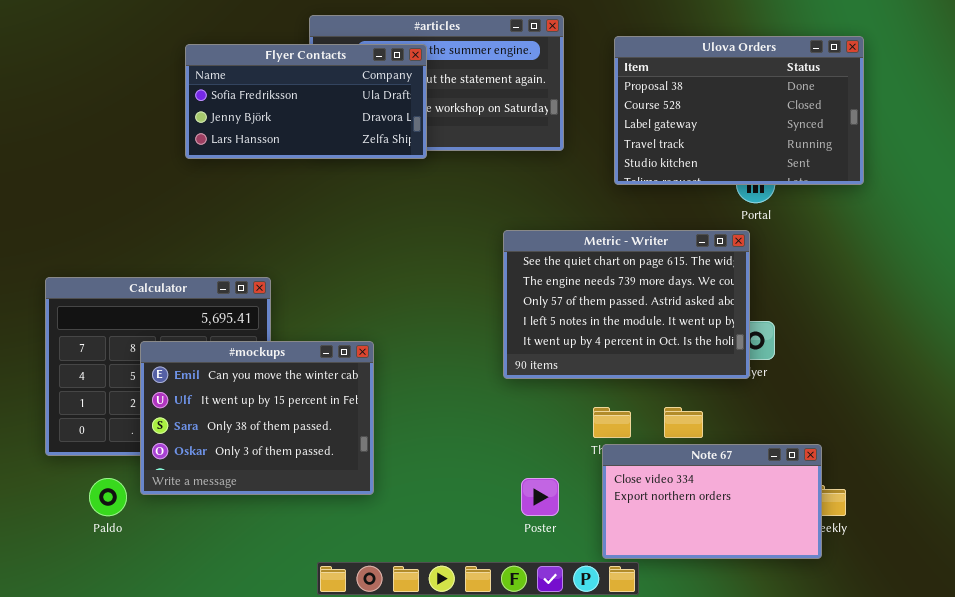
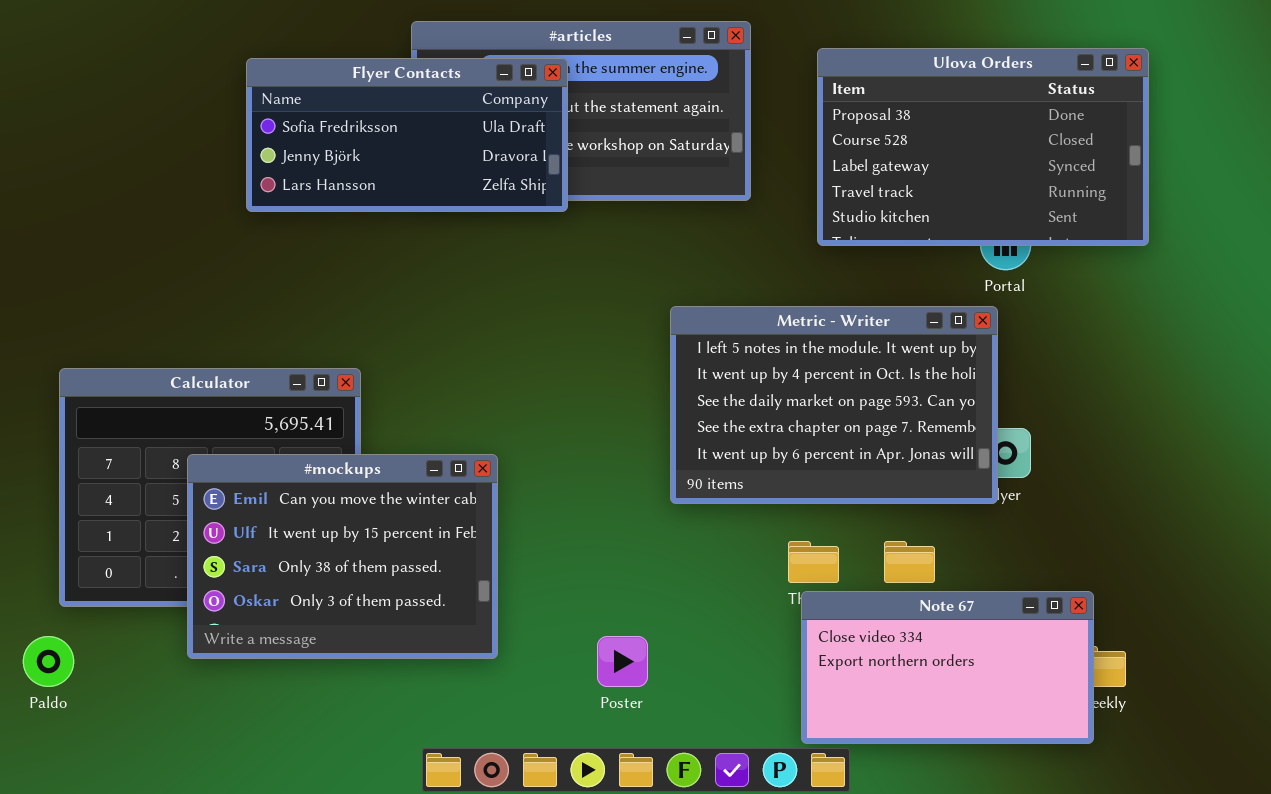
Metric - Writer: [503,230,750,379] -> [670,306,998,504], scrolled down 3 rows
Paldo: [89,478,127,516] -> [23,636,74,687], moved
Poster: [521,478,559,516] -> [597,636,648,687], moved

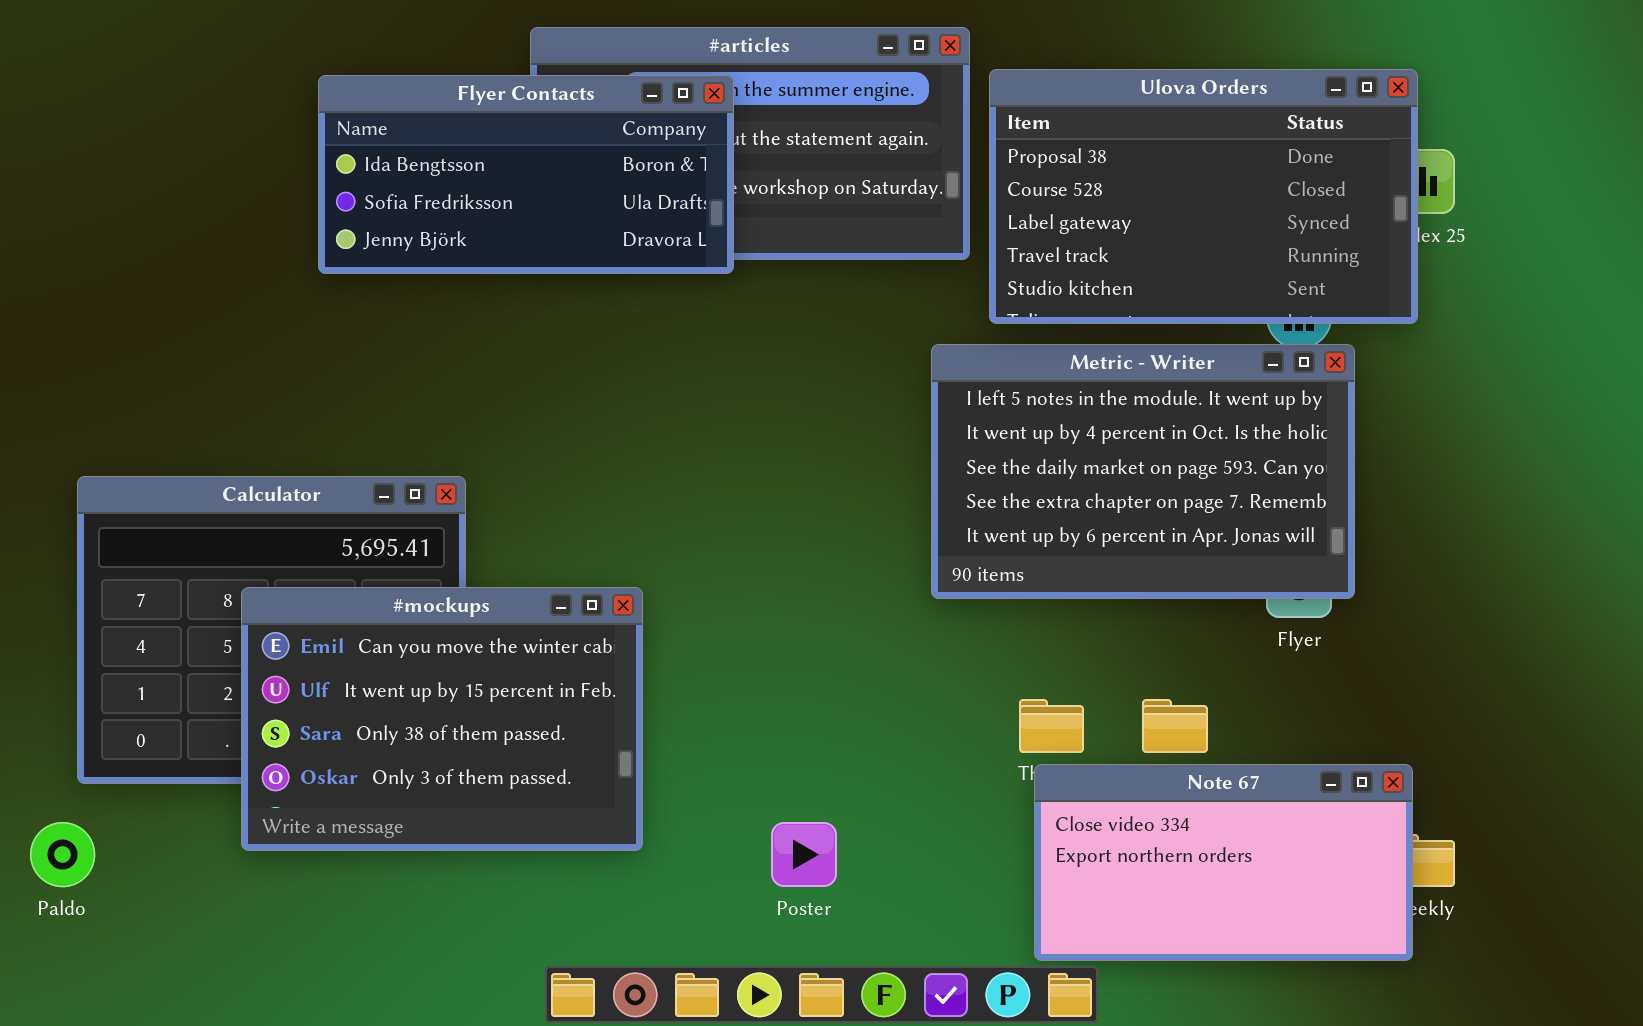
Ulova Orders: [817,48,1149,246] -> [989,69,1418,324], moved
Flyer Contacts: [246,58,568,212] -> [318,75,734,274], scrolled up 1 row
Metric - Writer: [670,306,998,504] -> [931,344,1355,599], moved

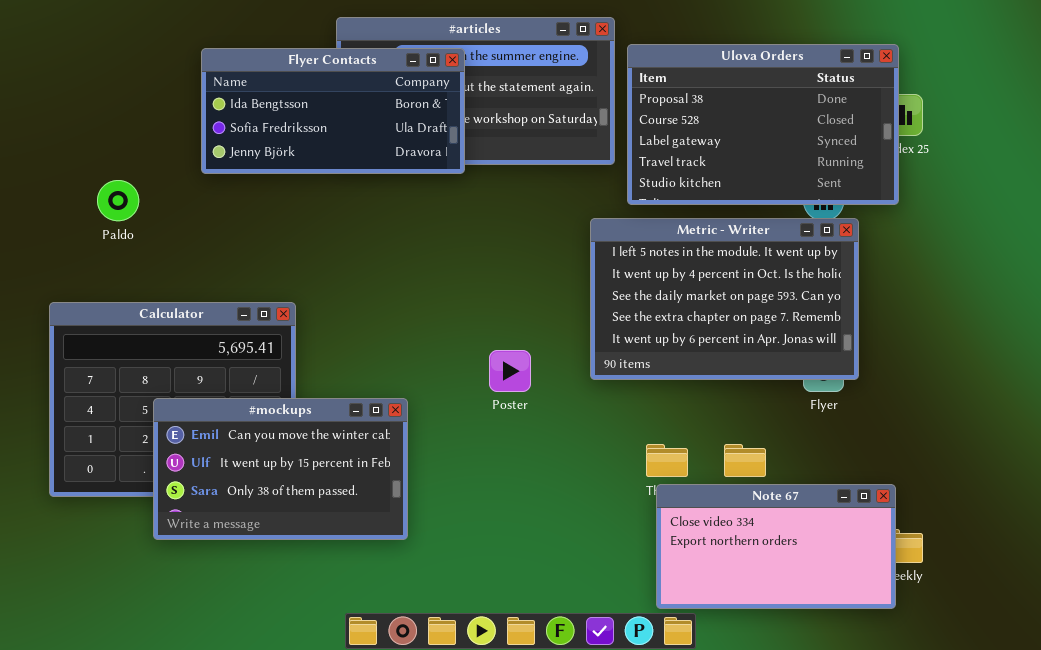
#mockups: [241,587,643,851] -> [153,398,408,540], resized
Paldo: [30,822,95,887] -> [97,180,139,221], moved
Poster: [771,822,837,887] -> [489,350,531,392], moved

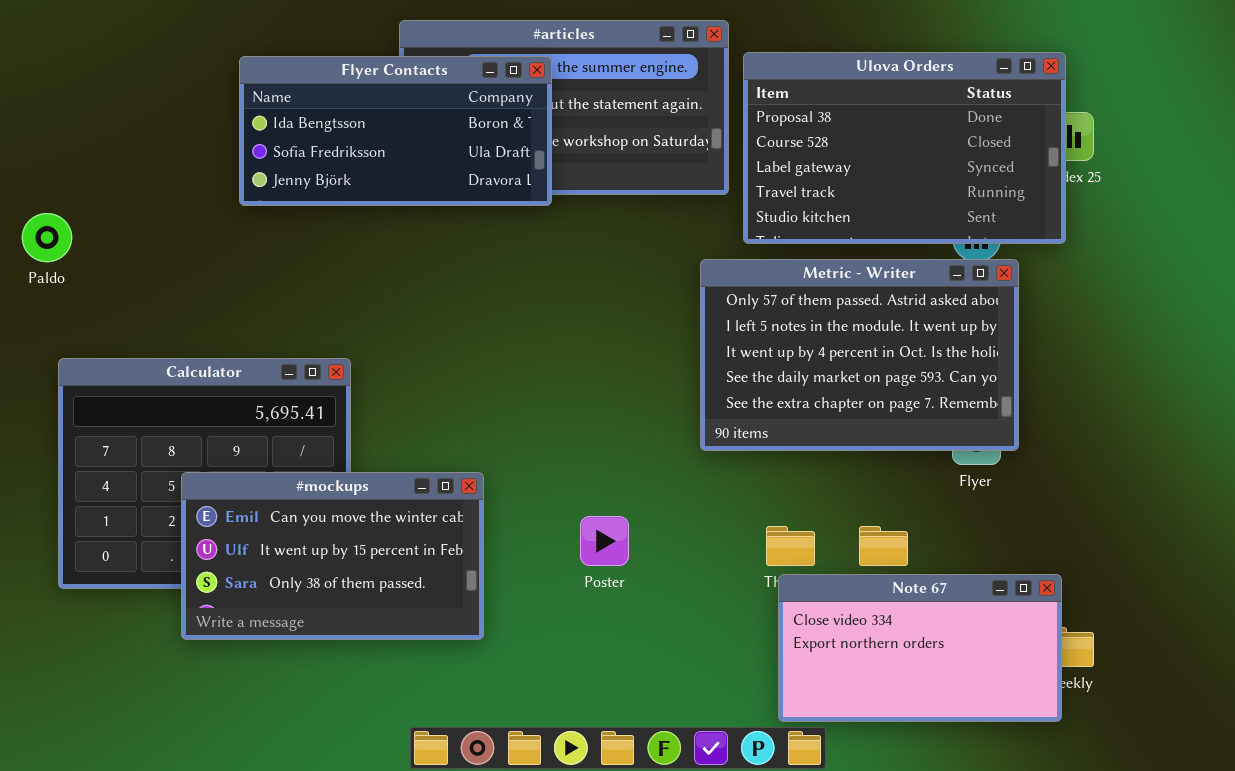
Paldo: [97,180,139,221] -> [22,213,72,262], moved
Metric - Writer: [590,218,859,380] -> [700,259,1019,451], scrolled up 1 row
Poster: [489,350,531,392] -> [580,516,629,566], moved

